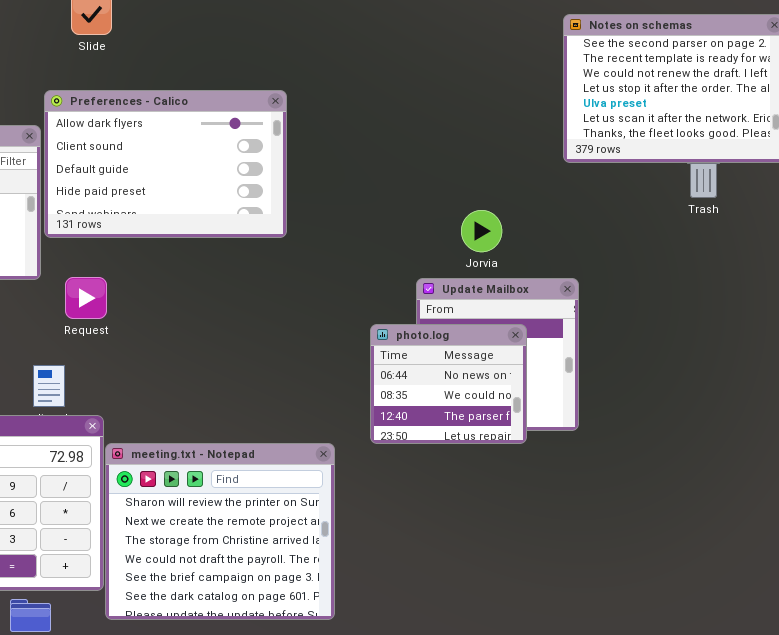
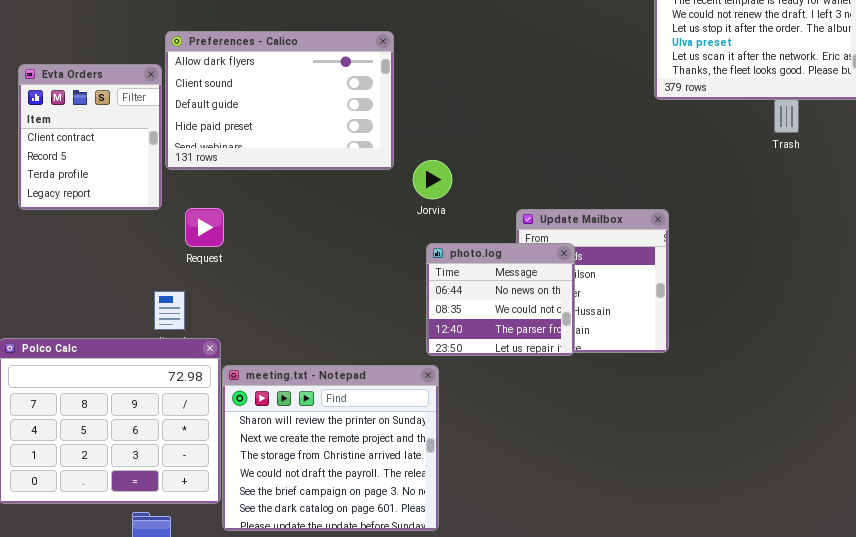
Jorvia: [461,210,502,252] -> [413,160,452,199], moved
photo.log: [370,324,527,444] -> [426,243,575,356], moved

